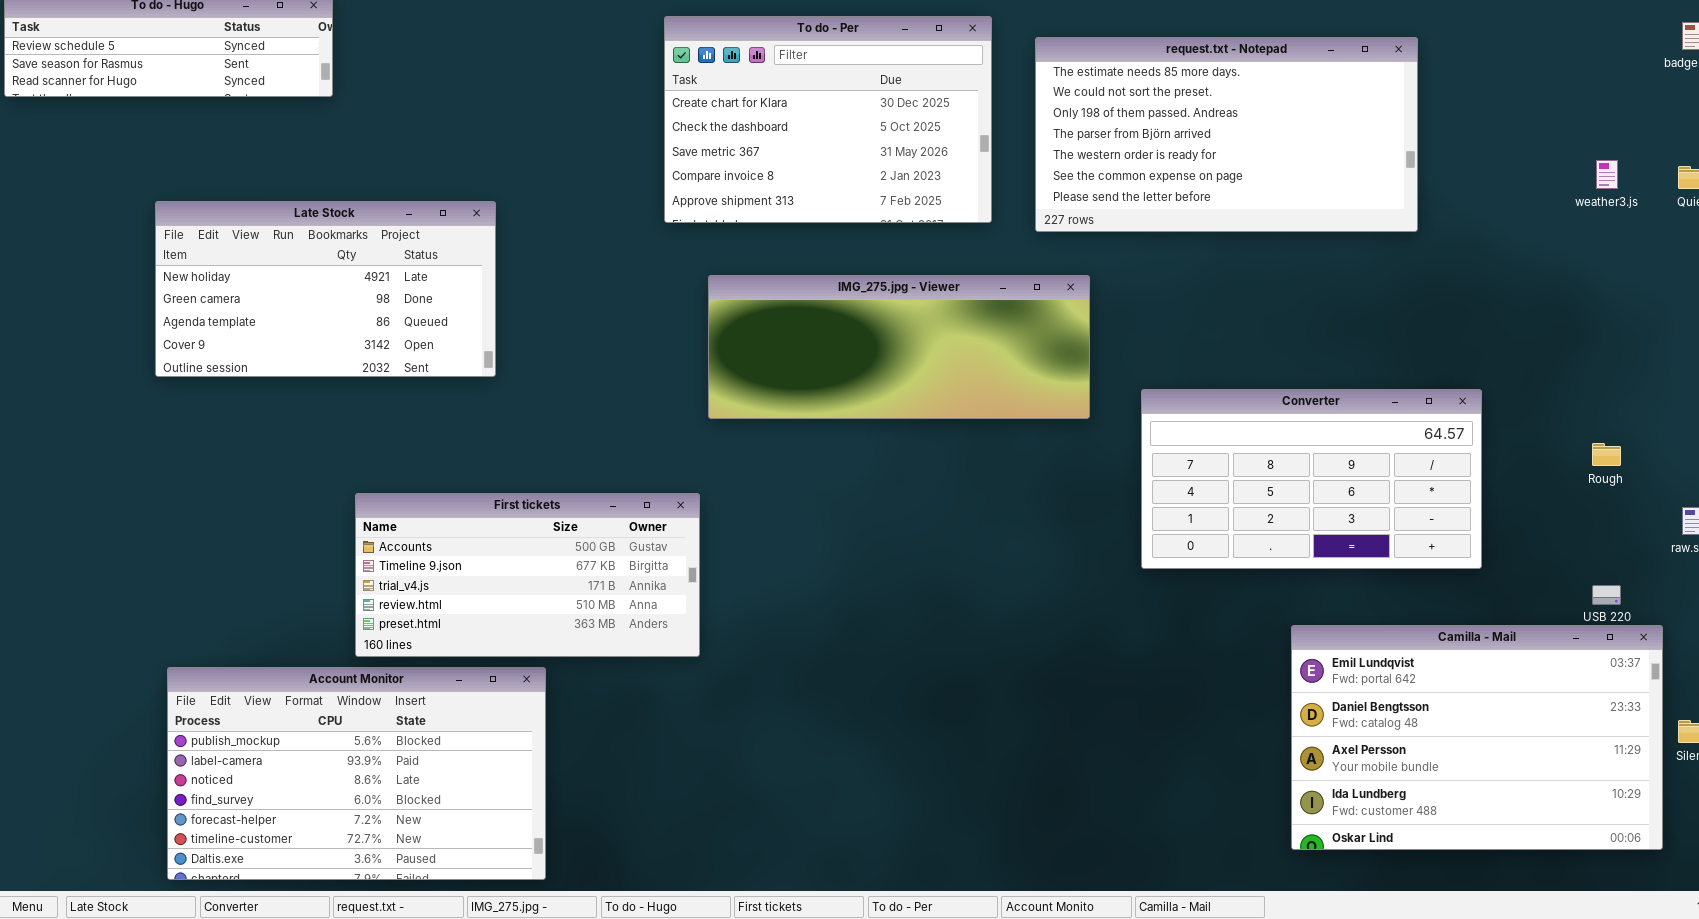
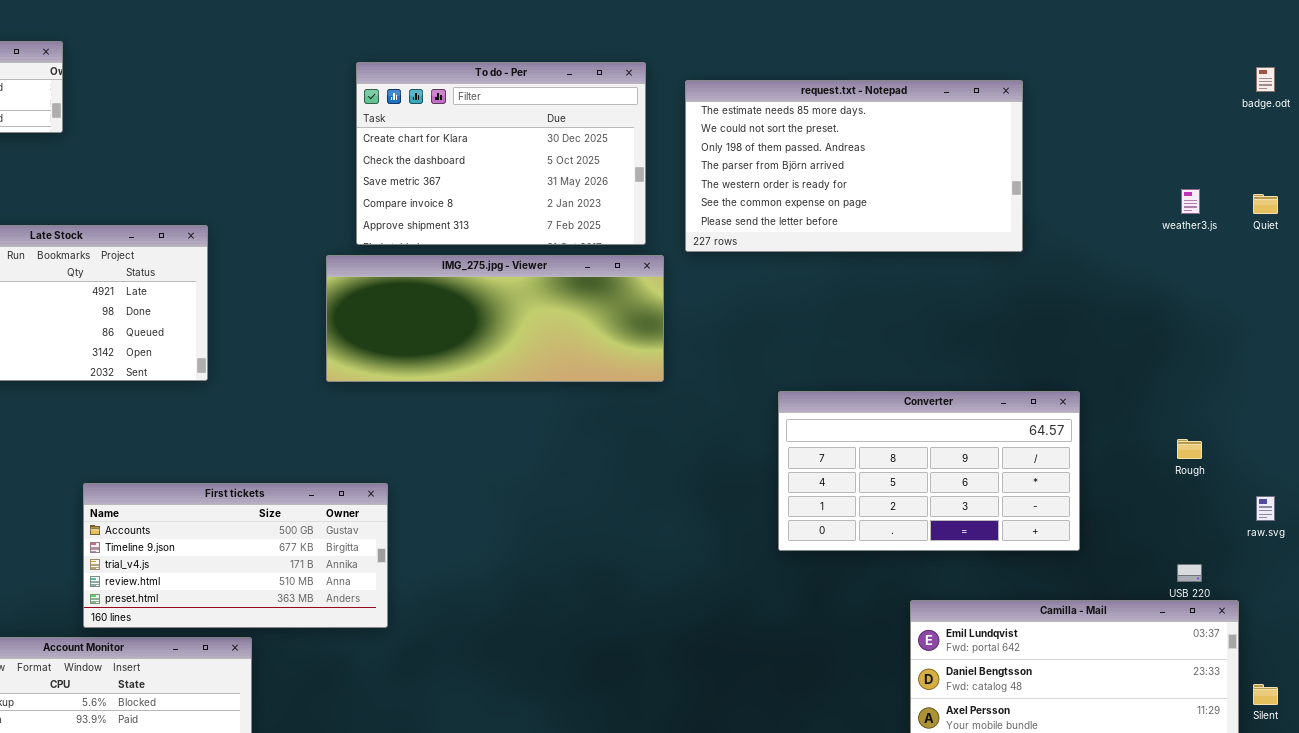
IMG_275.jpg - Viewer: [708,275,1090,419] -> [326,255,664,382], moved

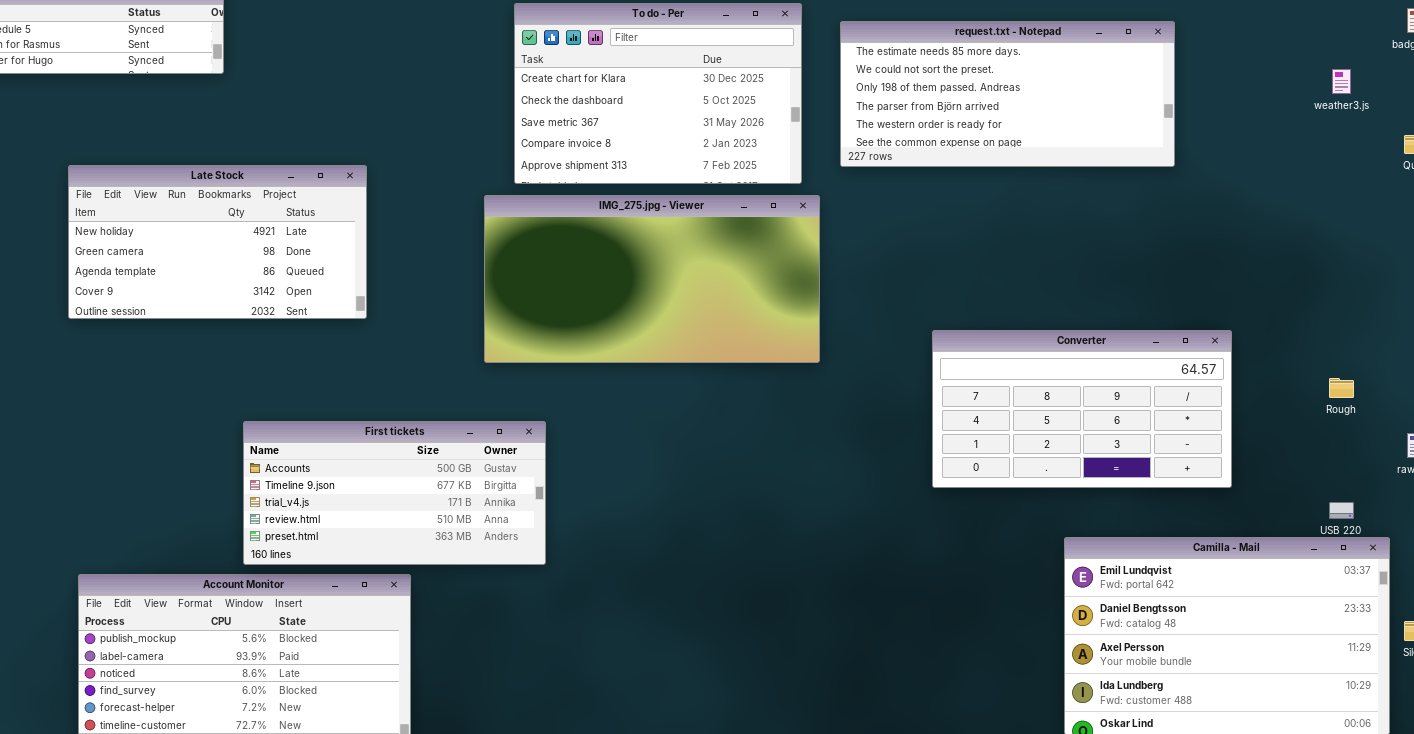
request.txt - Notepad: [685,80,1023,252] -> [840,21,1175,167], resized
weather3.js: [1181,189,1200,214] -> [1332,69,1351,94], moved
IMG_275.jpg - Viewer: [326,255,664,382] -> [484,195,820,363], resized

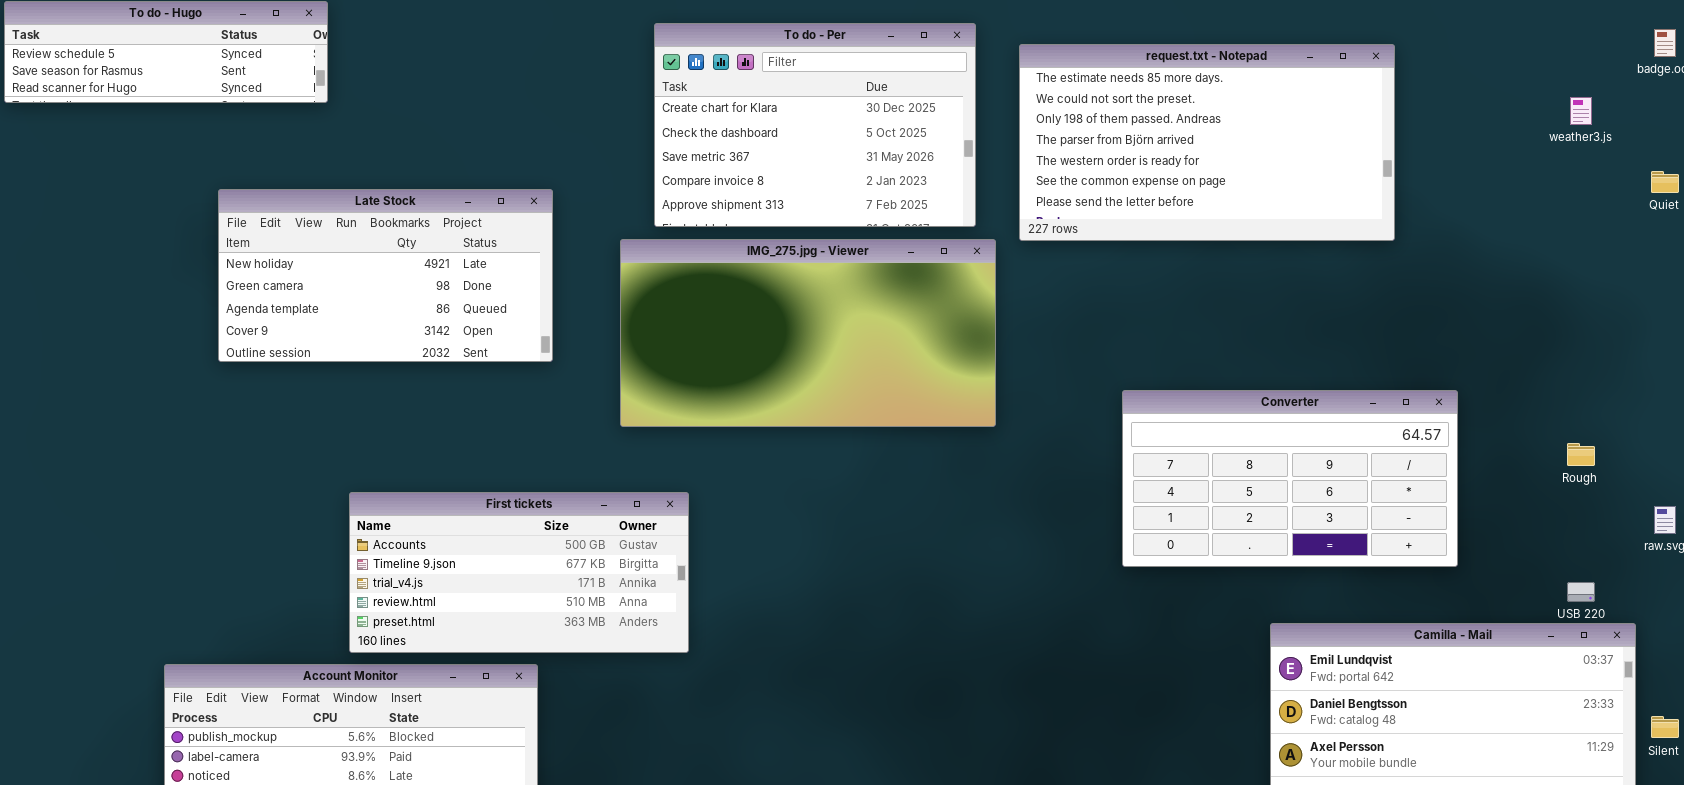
request.txt - Notepad: [840,21,1175,167] -> [1019,44,1395,241], resized
Late Stock: [68,165,367,319] -> [218,189,553,362], moved

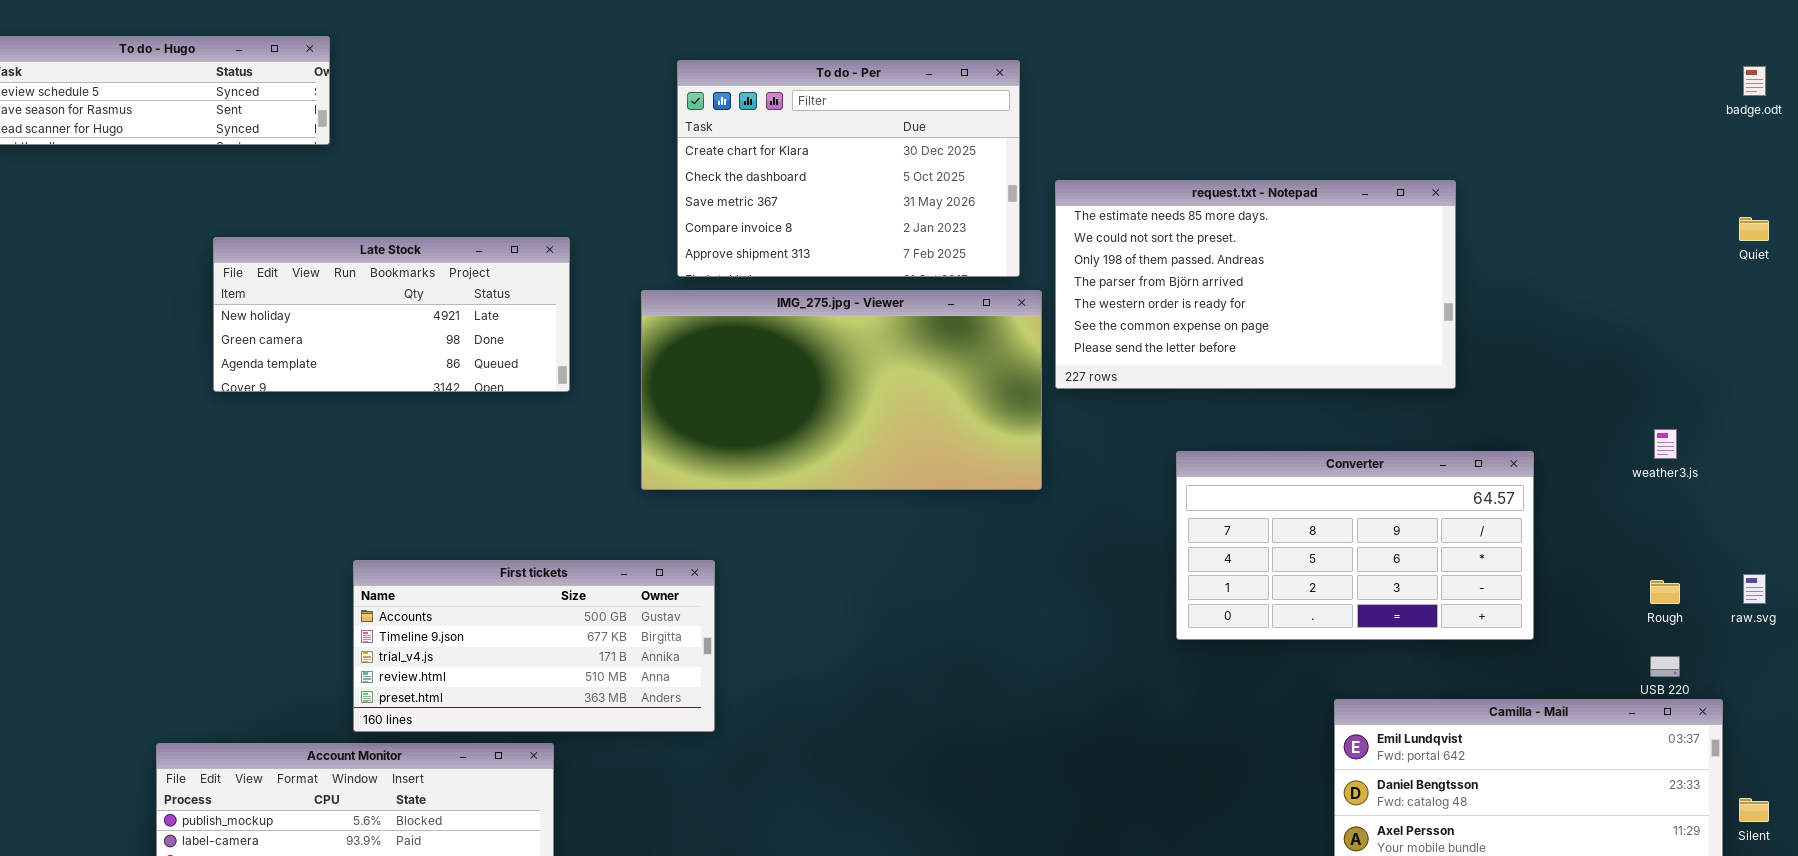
request.txt - Notepad: [1019,44,1395,241] -> [1055,180,1456,389], moved
weather3.js: [1570,97,1592,125] -> [1654,429,1677,459], moved
Late Stock: [218,189,553,362] -> [213,237,570,392], resized
Rough: [1567,443,1595,466] -> [1650,580,1680,604], moved

